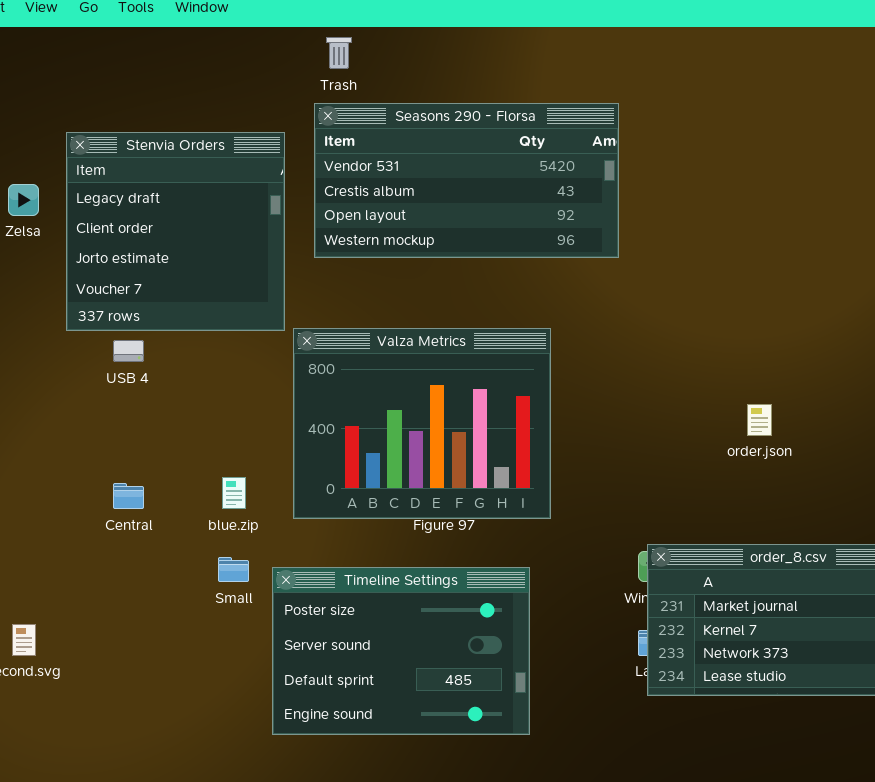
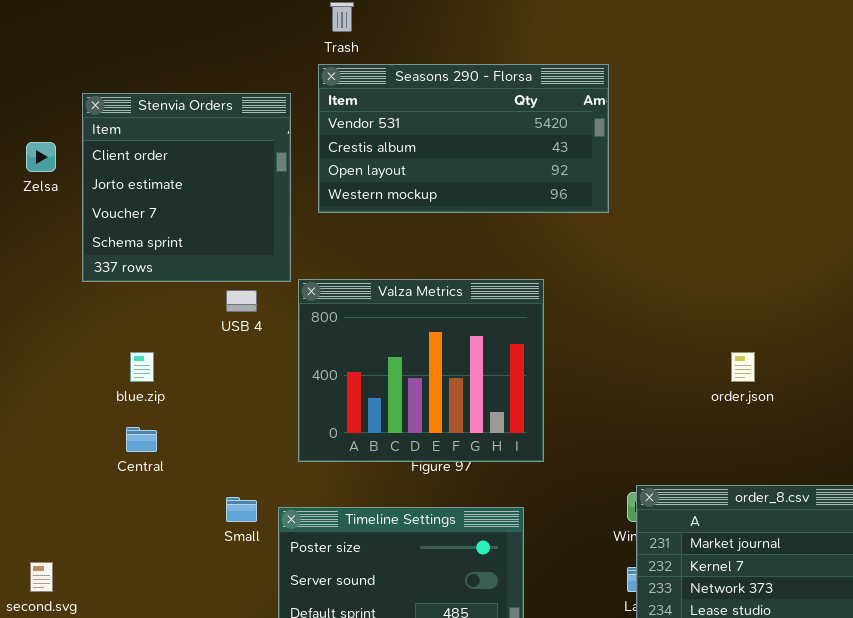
Stenvia Orders: [66,132,285,331] -> [82,93,291,282], scrolled down 1 row
USB 4: [113,340,144,362] -> [226,290,257,312], moved
blue.zip: [222,477,246,509] -> [130,352,154,382], moved

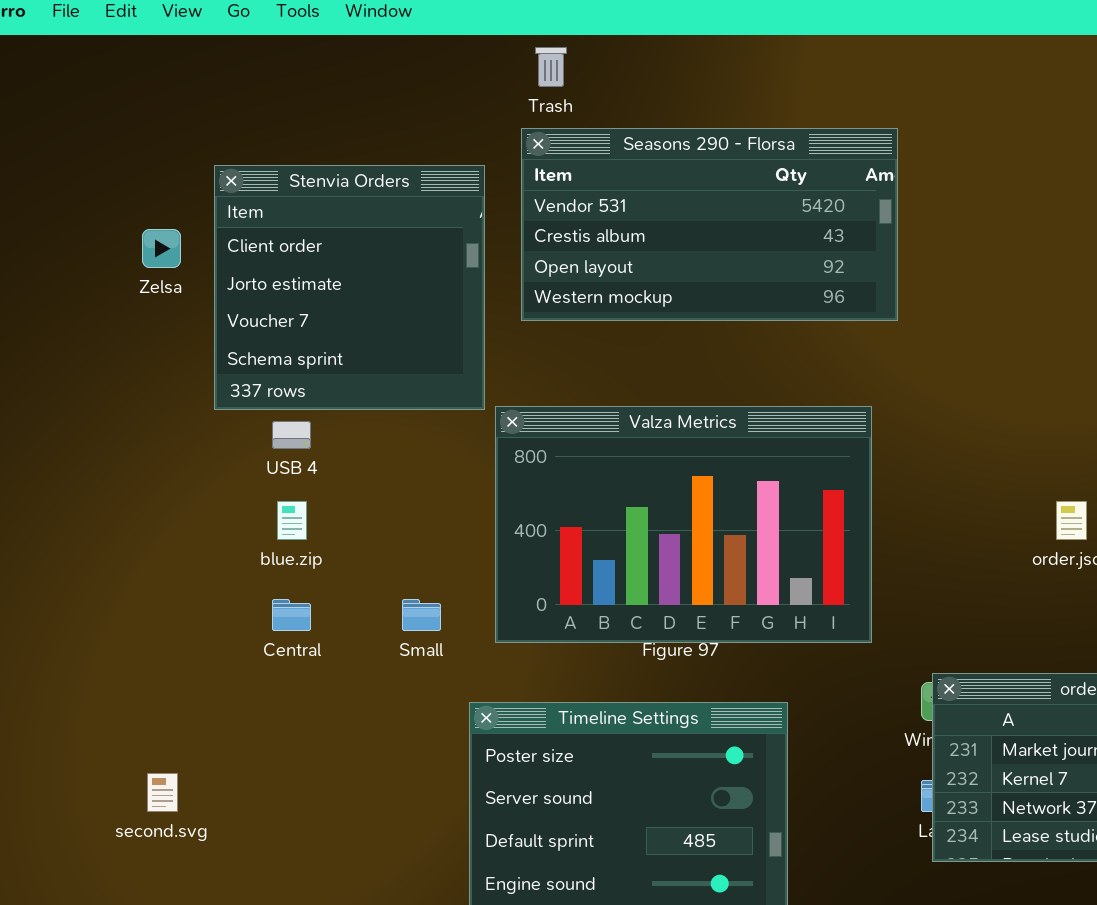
Valza Metrics: [298,279,544,462] -> [495,406,872,643], resized
USB 4: [226,290,257,312] -> [272,421,311,449], moved
Small: [226,497,257,522] -> [402,599,441,631], moved

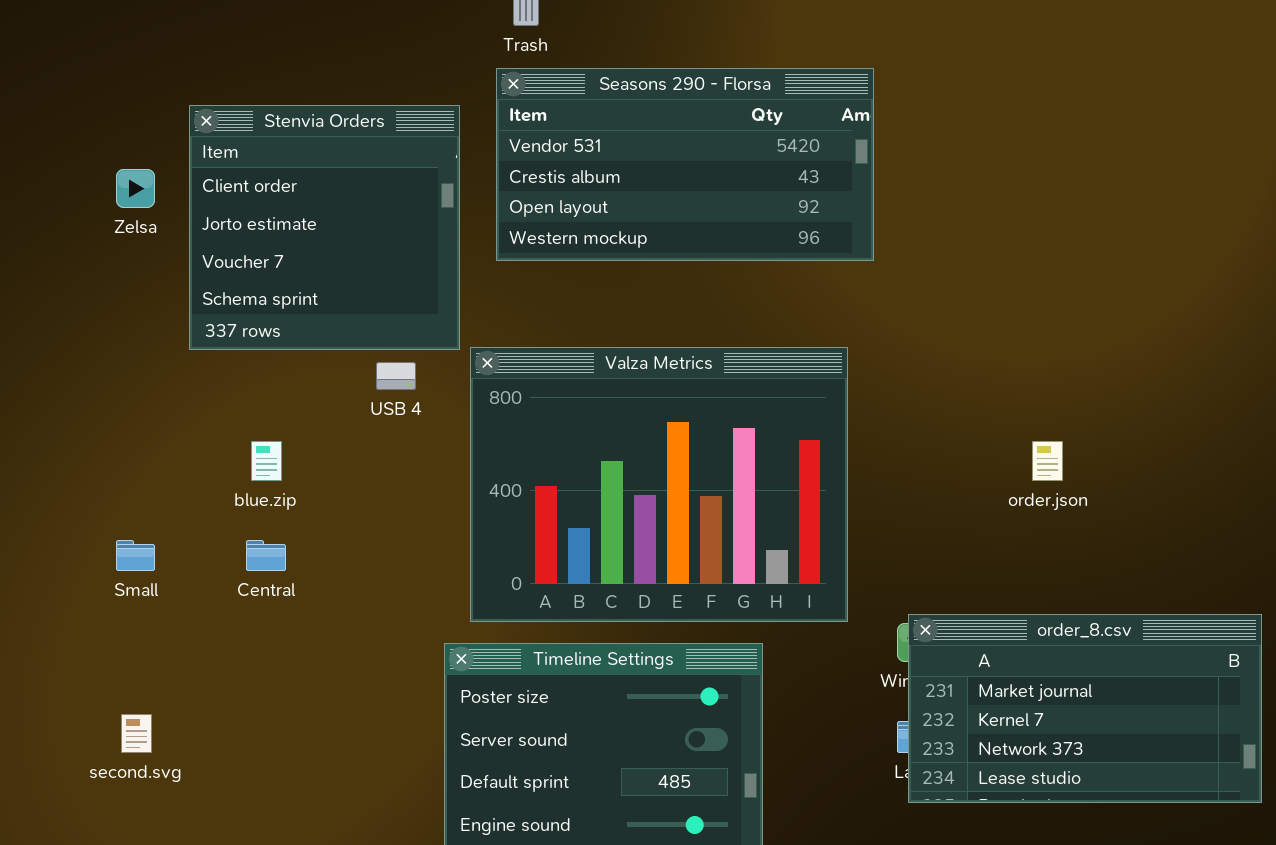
Valza Metrics: [495,406,872,643] -> [470,347,848,622], resized
USB 4: [272,421,311,449] -> [376,362,416,390], moved
Small: [402,599,441,631] -> [116,540,155,571], moved

